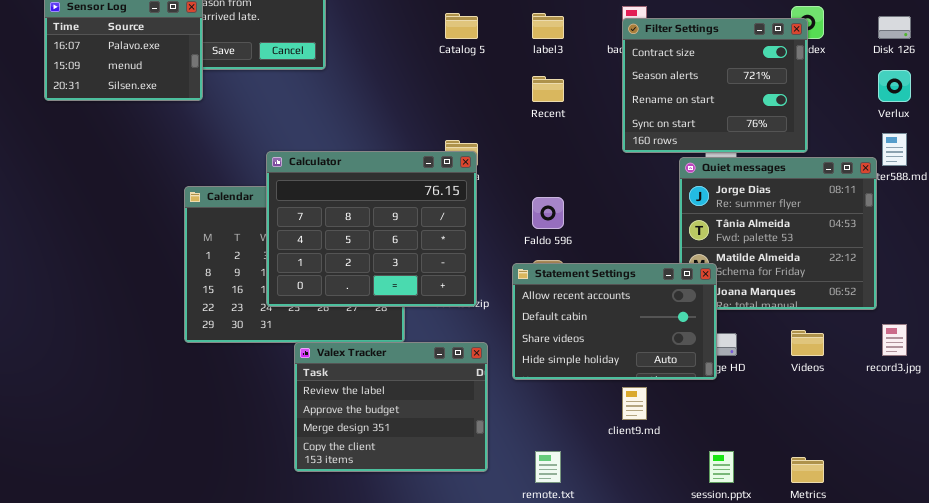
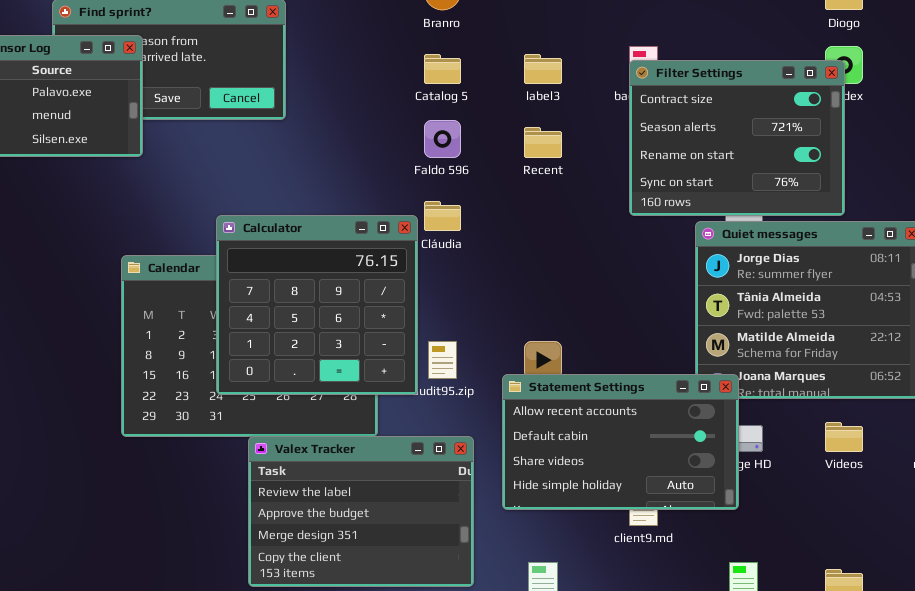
Calculator: [266,151,477,307] -> [216,215,418,395], resized
Faldo 596: [532,197,564,229] -> [424,120,461,158], moved
Statement Settings: [512,263,717,380] -> [502,374,739,510], moved

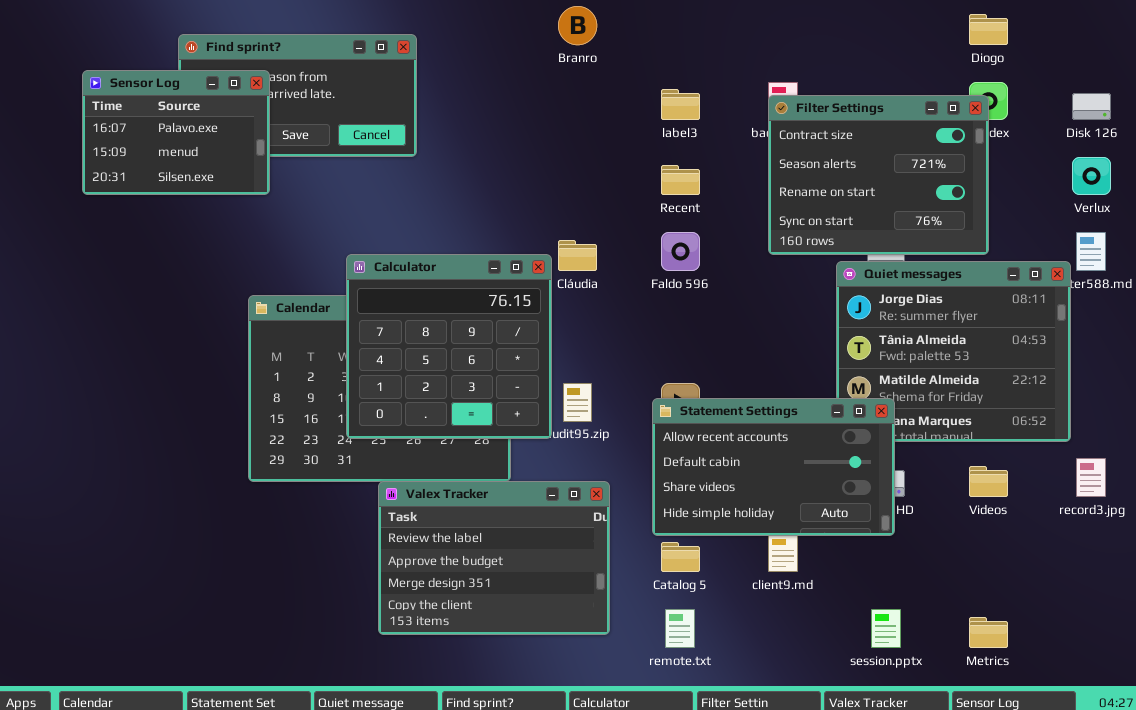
Catalog 5: [424,54,461,84] -> [661,542,700,572], moved
Faldo 596: [424,120,461,158] -> [661,232,700,271], moved
Statement Settings: [502,374,739,510] -> [652,398,895,536], moved

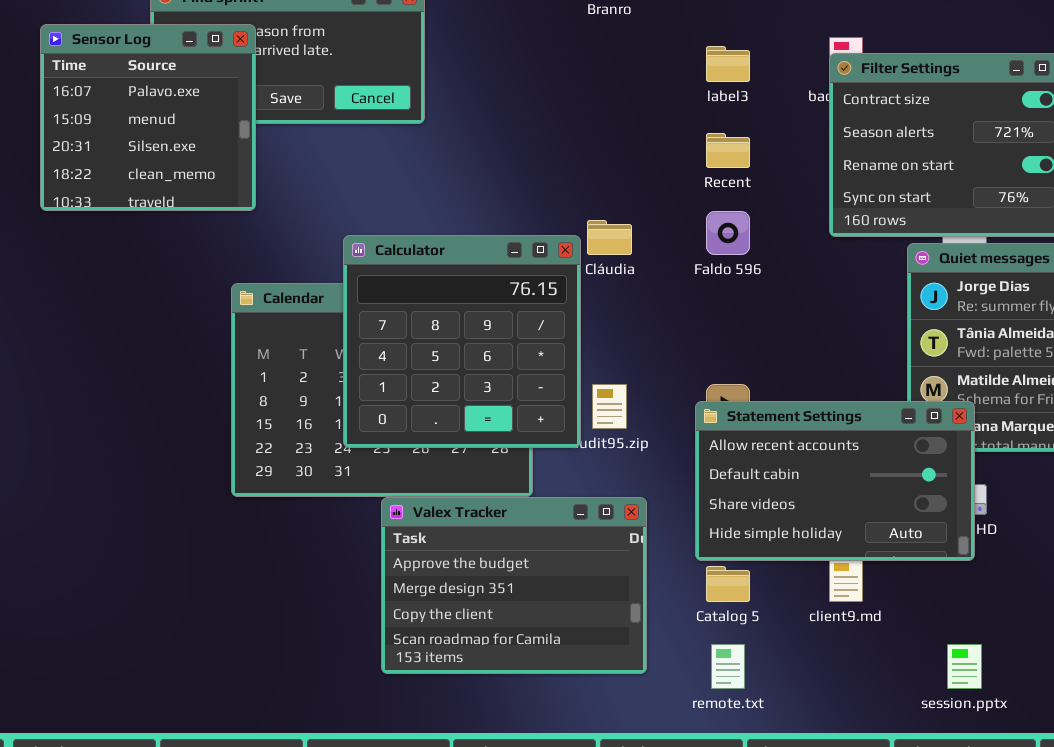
Sensor Log: [82,70,270,195] -> [40,24,256,211], resized
Valex Tracker: [378,481,610,635] -> [381,497,647,674], scrolled down 1 row

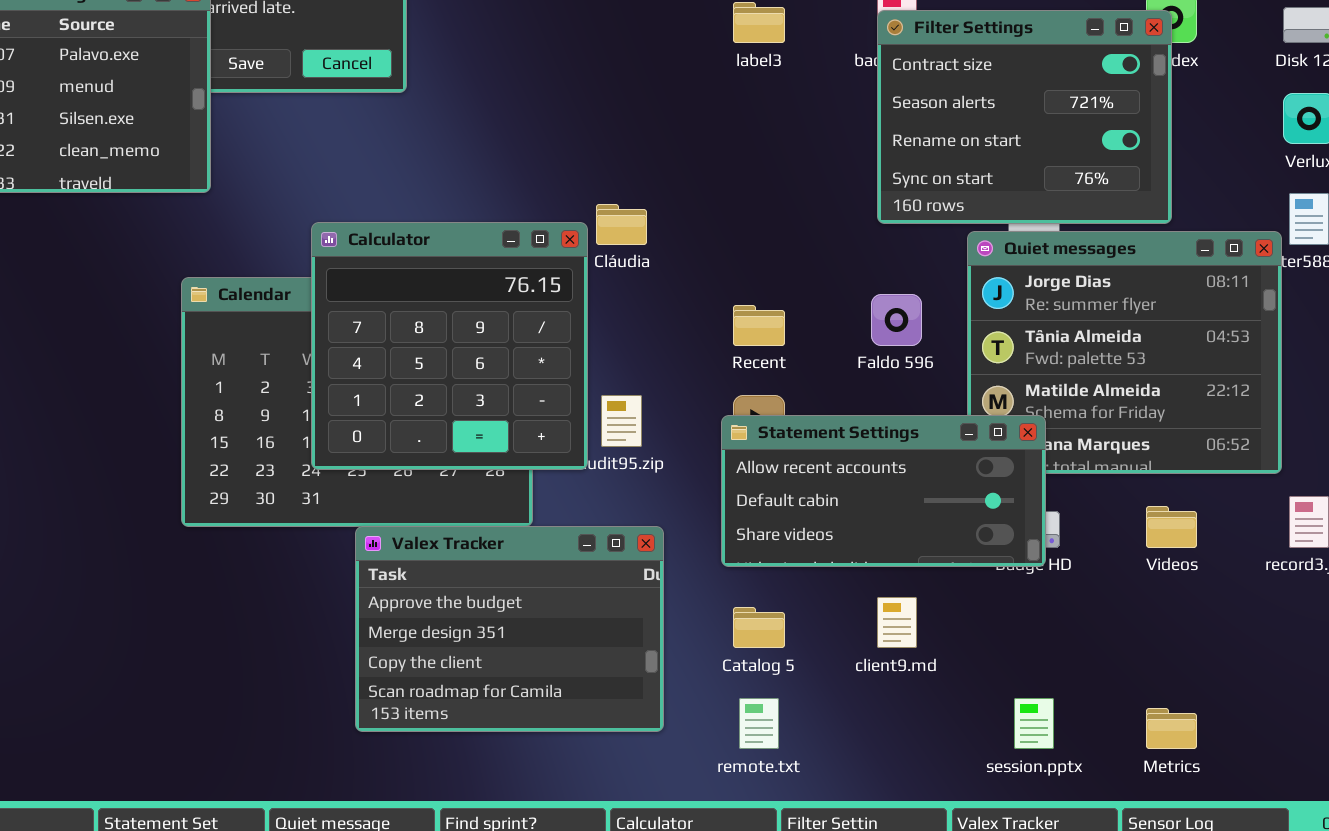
Recent: [706,133,750,168] -> [733,305,785,346], moved
Faldo 596: [706,211,750,255] -> [871,294,922,346], moved
Statement Settings: [695,401,975,561] -> [721,415,1046,567], resized

